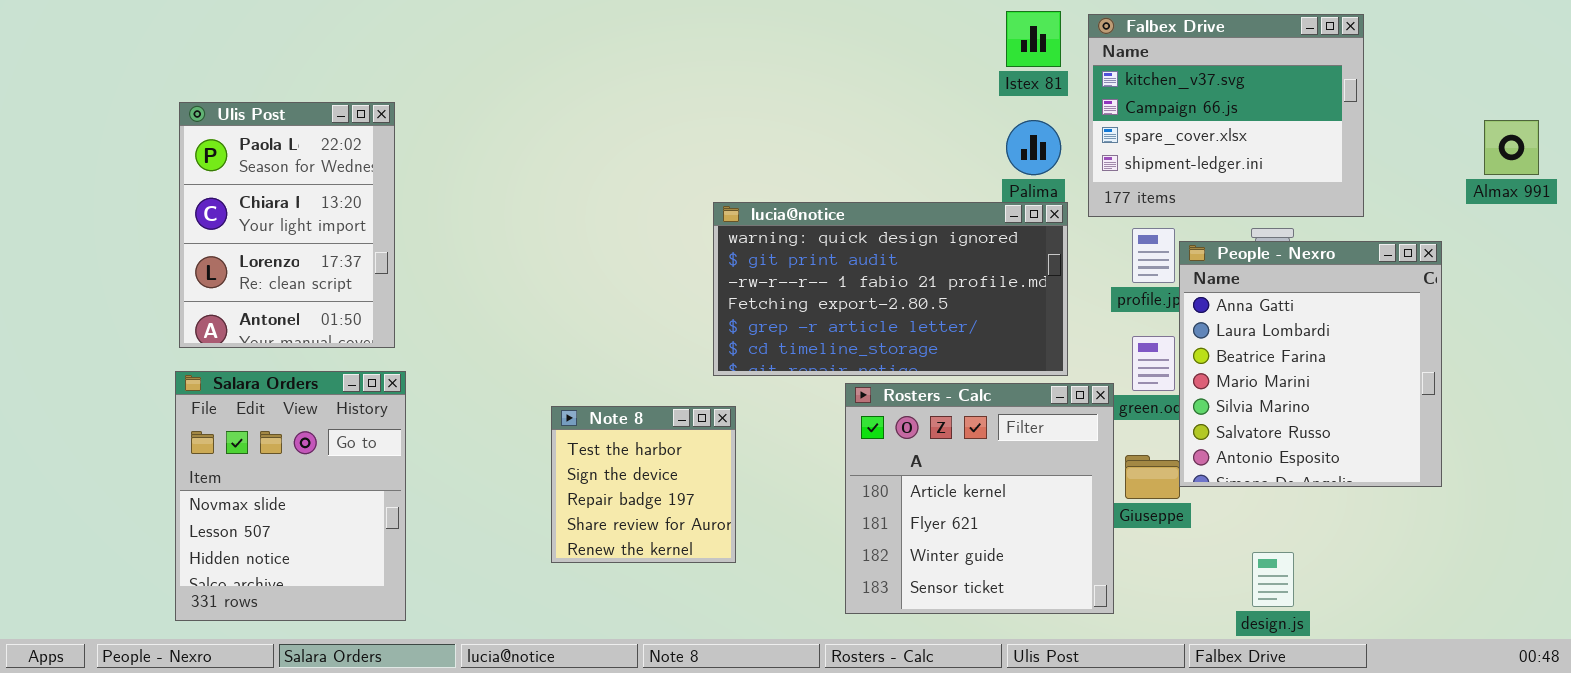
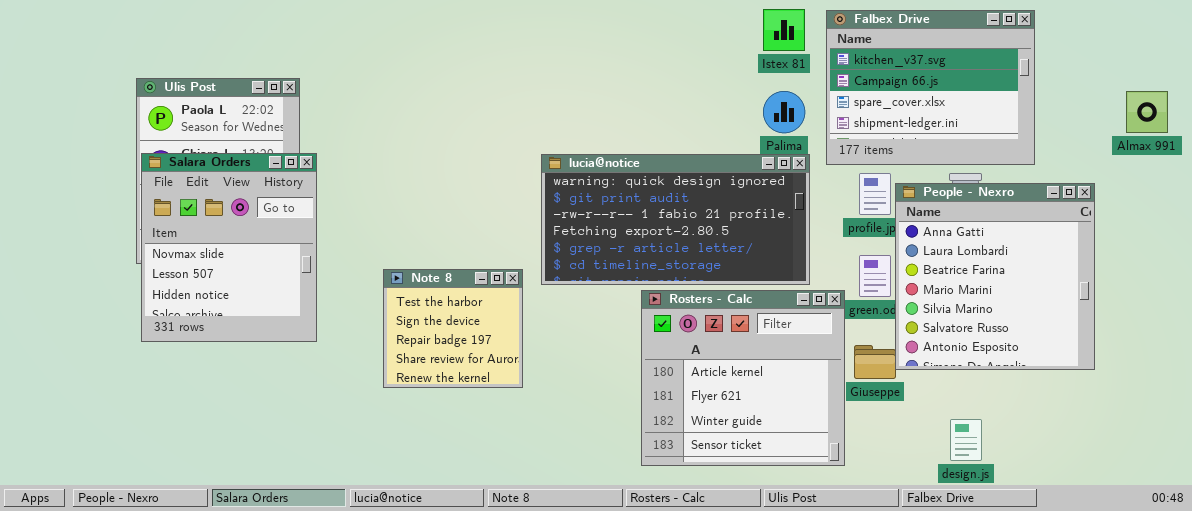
Salara Orders: [175,371,406,621] -> [141,153,317,342], moved
Note 8: [551,406,736,563] -> [383,269,523,388], moved

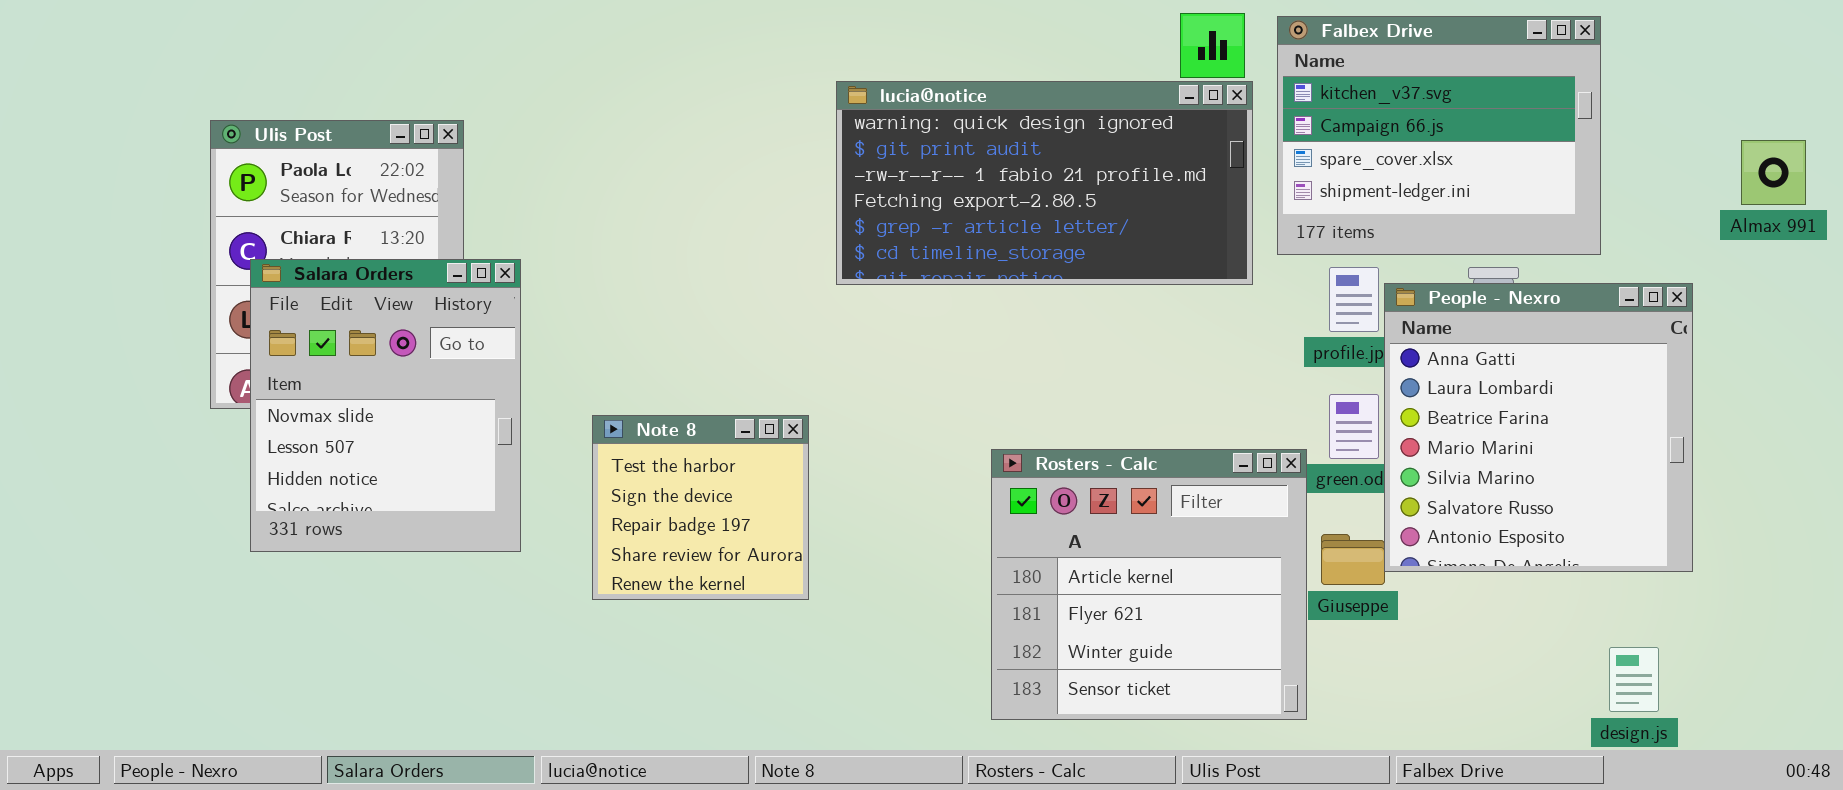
Salara Orders: [141,153,317,342] -> [250,259,521,552], moved
lucia@notice: [541,154,810,285] -> [836,81,1253,285], moved
design.js: [950,419,982,461] -> [1609,647,1659,712], moved

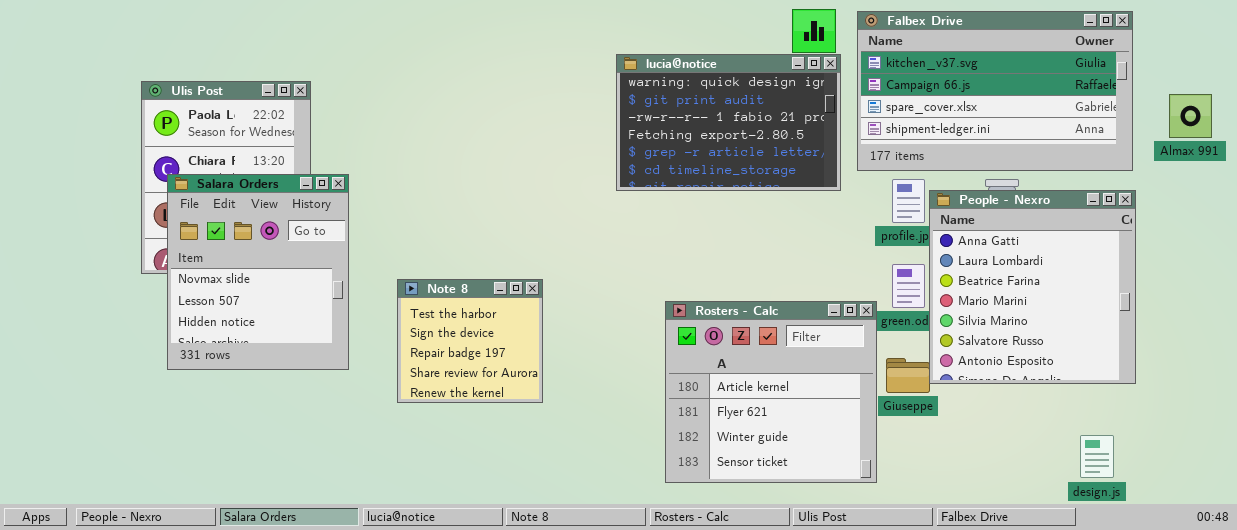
Falbex Drive: [1277,16,1601,255] -> [857,11,1133,171], resized
lucia@notice: [836,81,1253,285] -> [616,54,841,191], resized

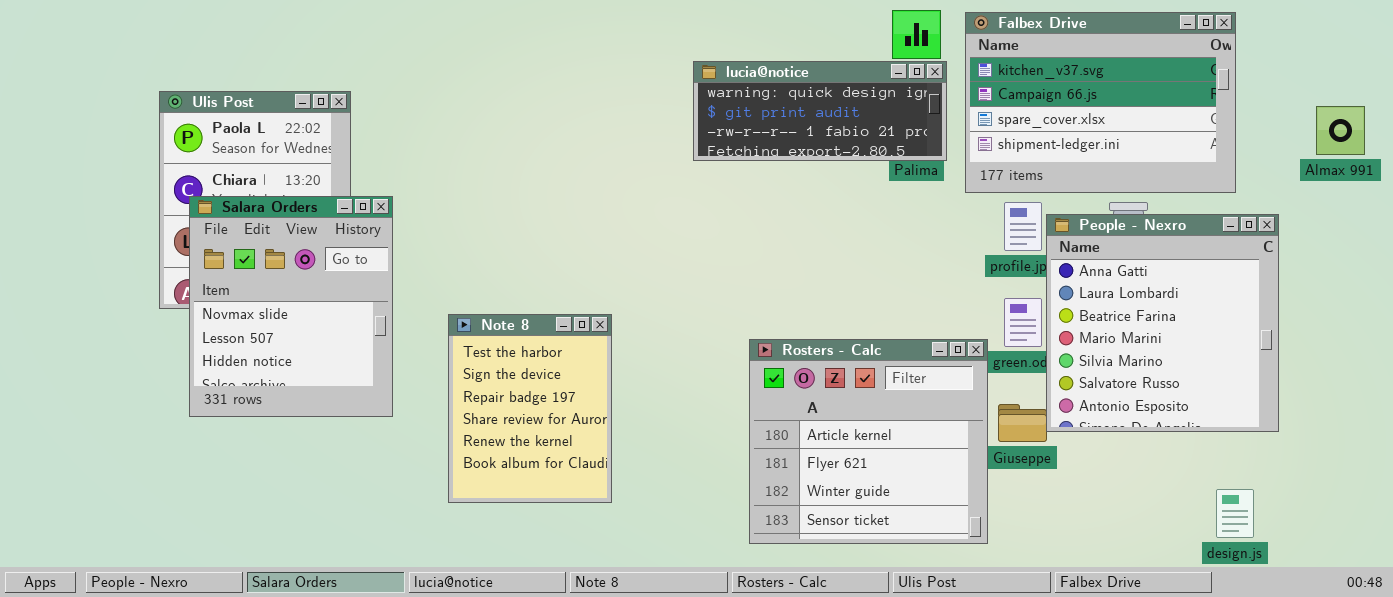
Falbex Drive: [857,11,1133,171] -> [965,12,1236,193], resized
lucia@notice: [616,54,841,191] -> [693,61,947,161], resized
Note 8: [397,279,543,403] -> [448,314,612,503], resized

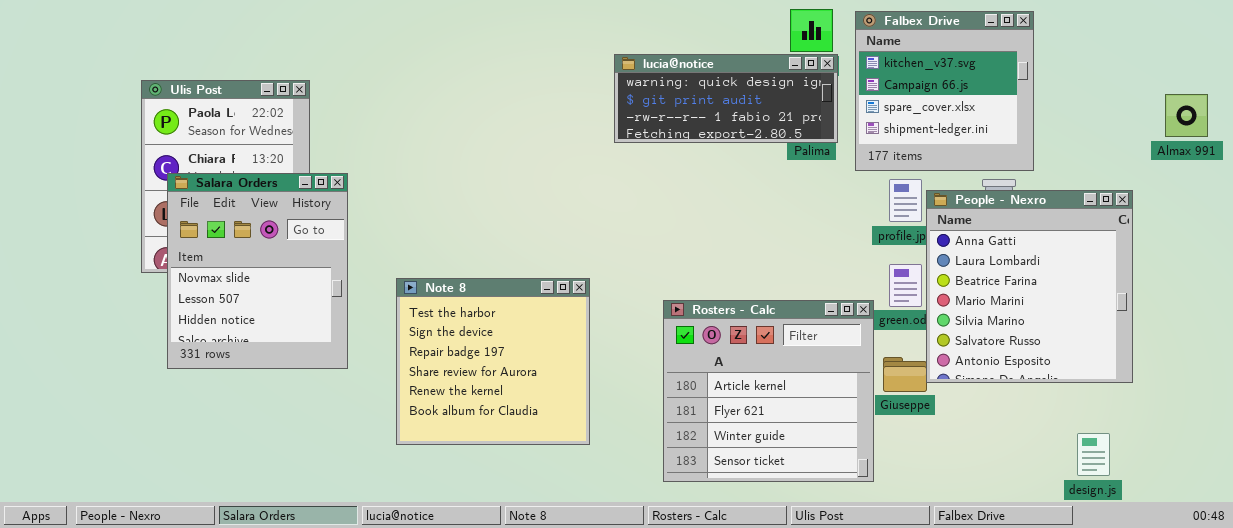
Falbex Drive: [965,12,1236,193] -> [855,11,1034,171], resized
Note 8: [448,314,612,503] -> [396,278,590,445], resized

